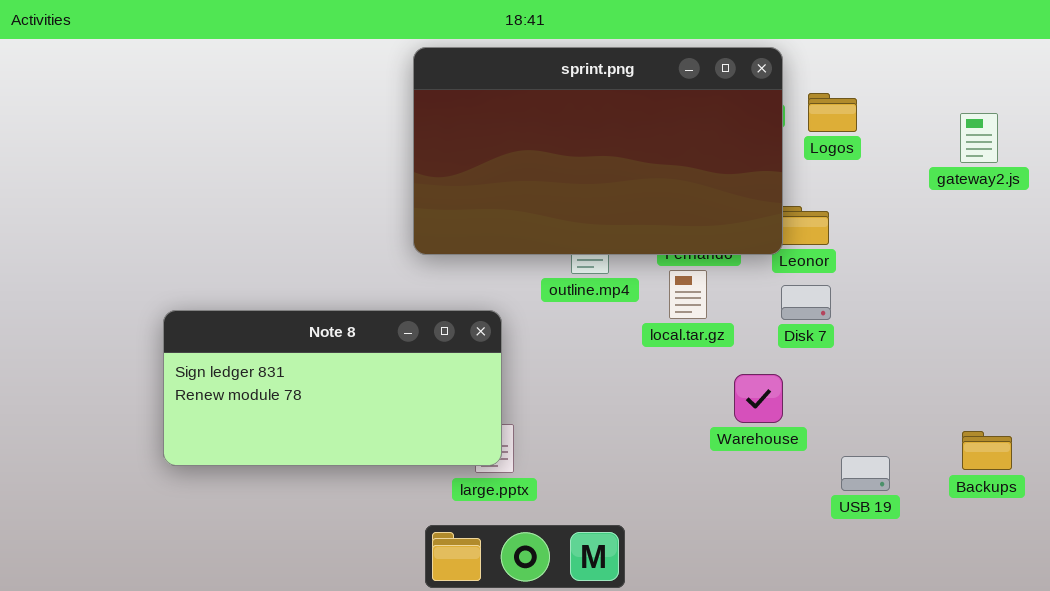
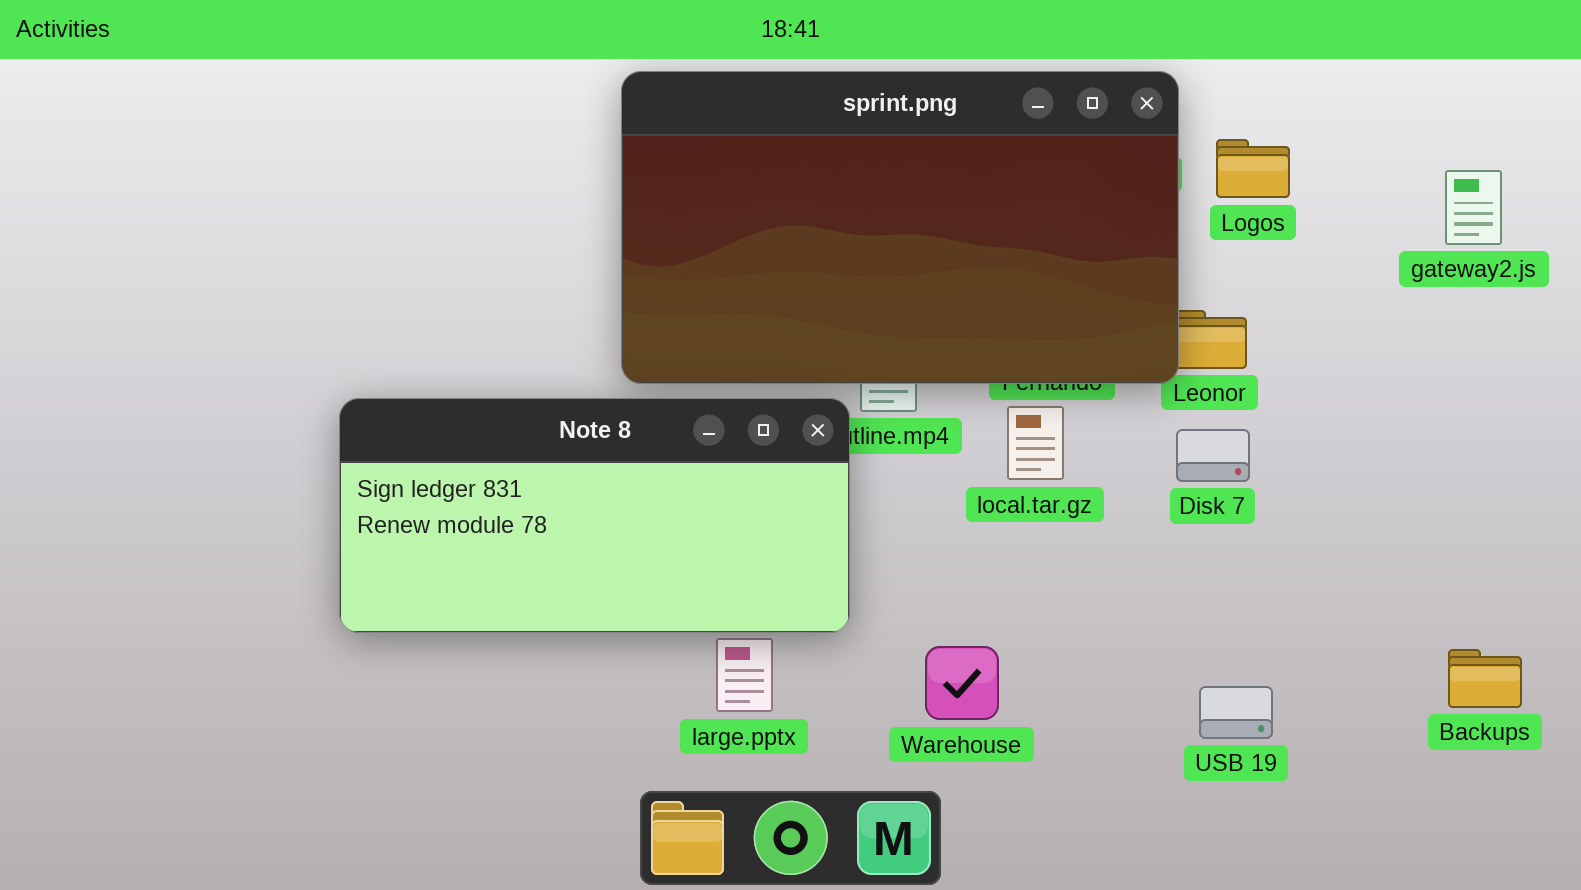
Note 8: [163,310,502,466] -> [339,398,850,633], moved
Warehouse: [734,374,783,423] -> [925,646,999,720], moved
USB 19: [841,456,890,491] -> [1199,686,1273,739], moved

